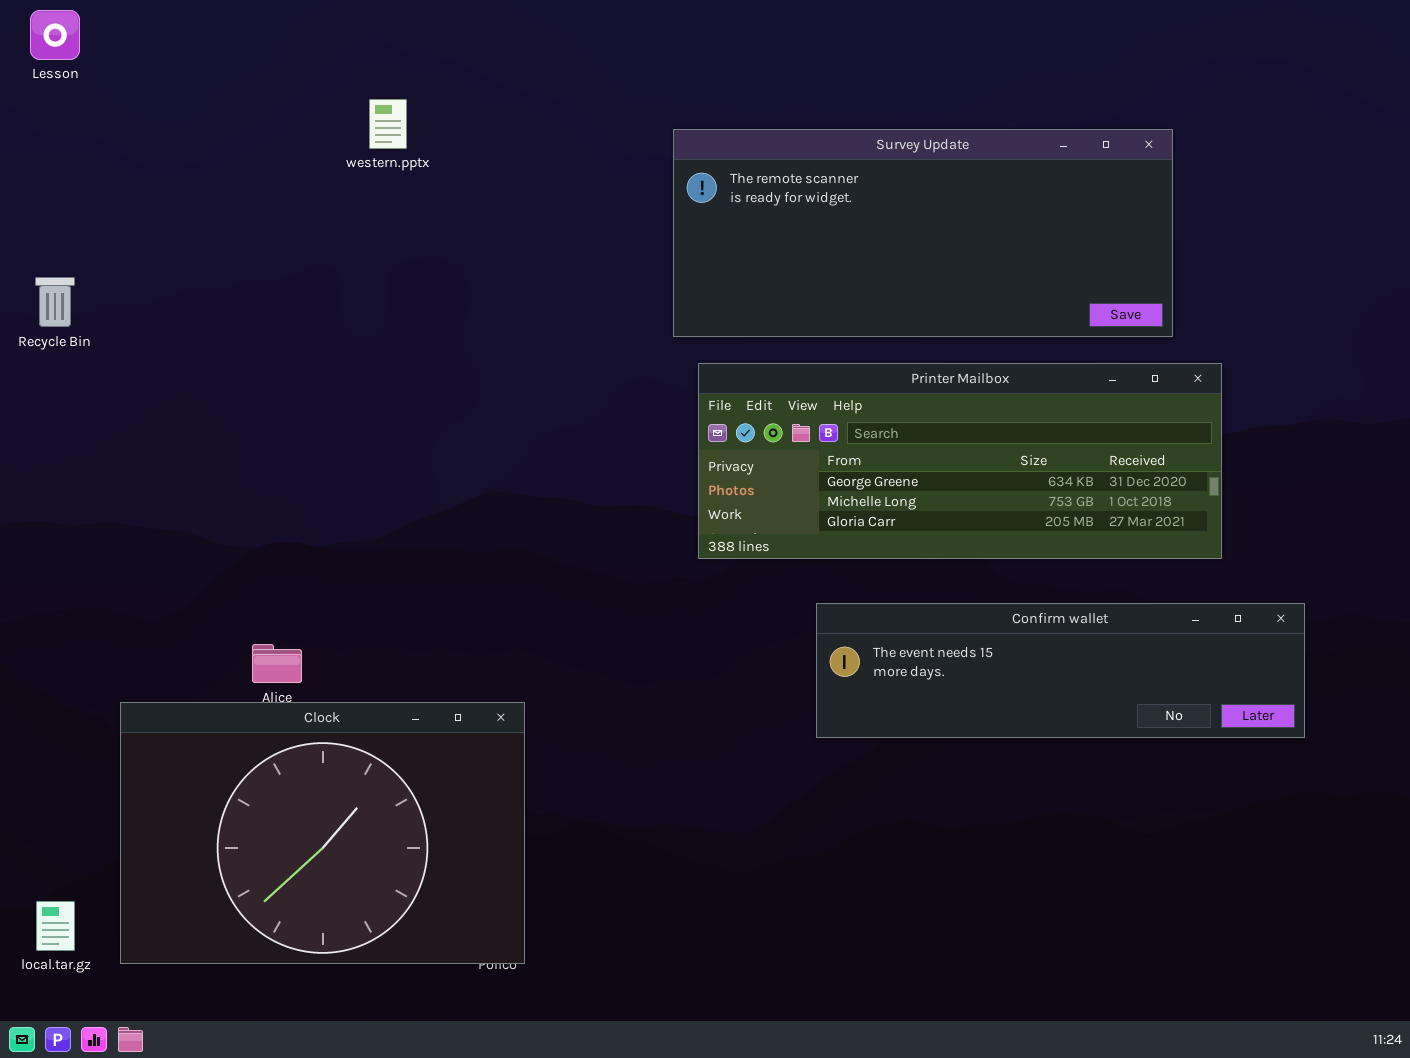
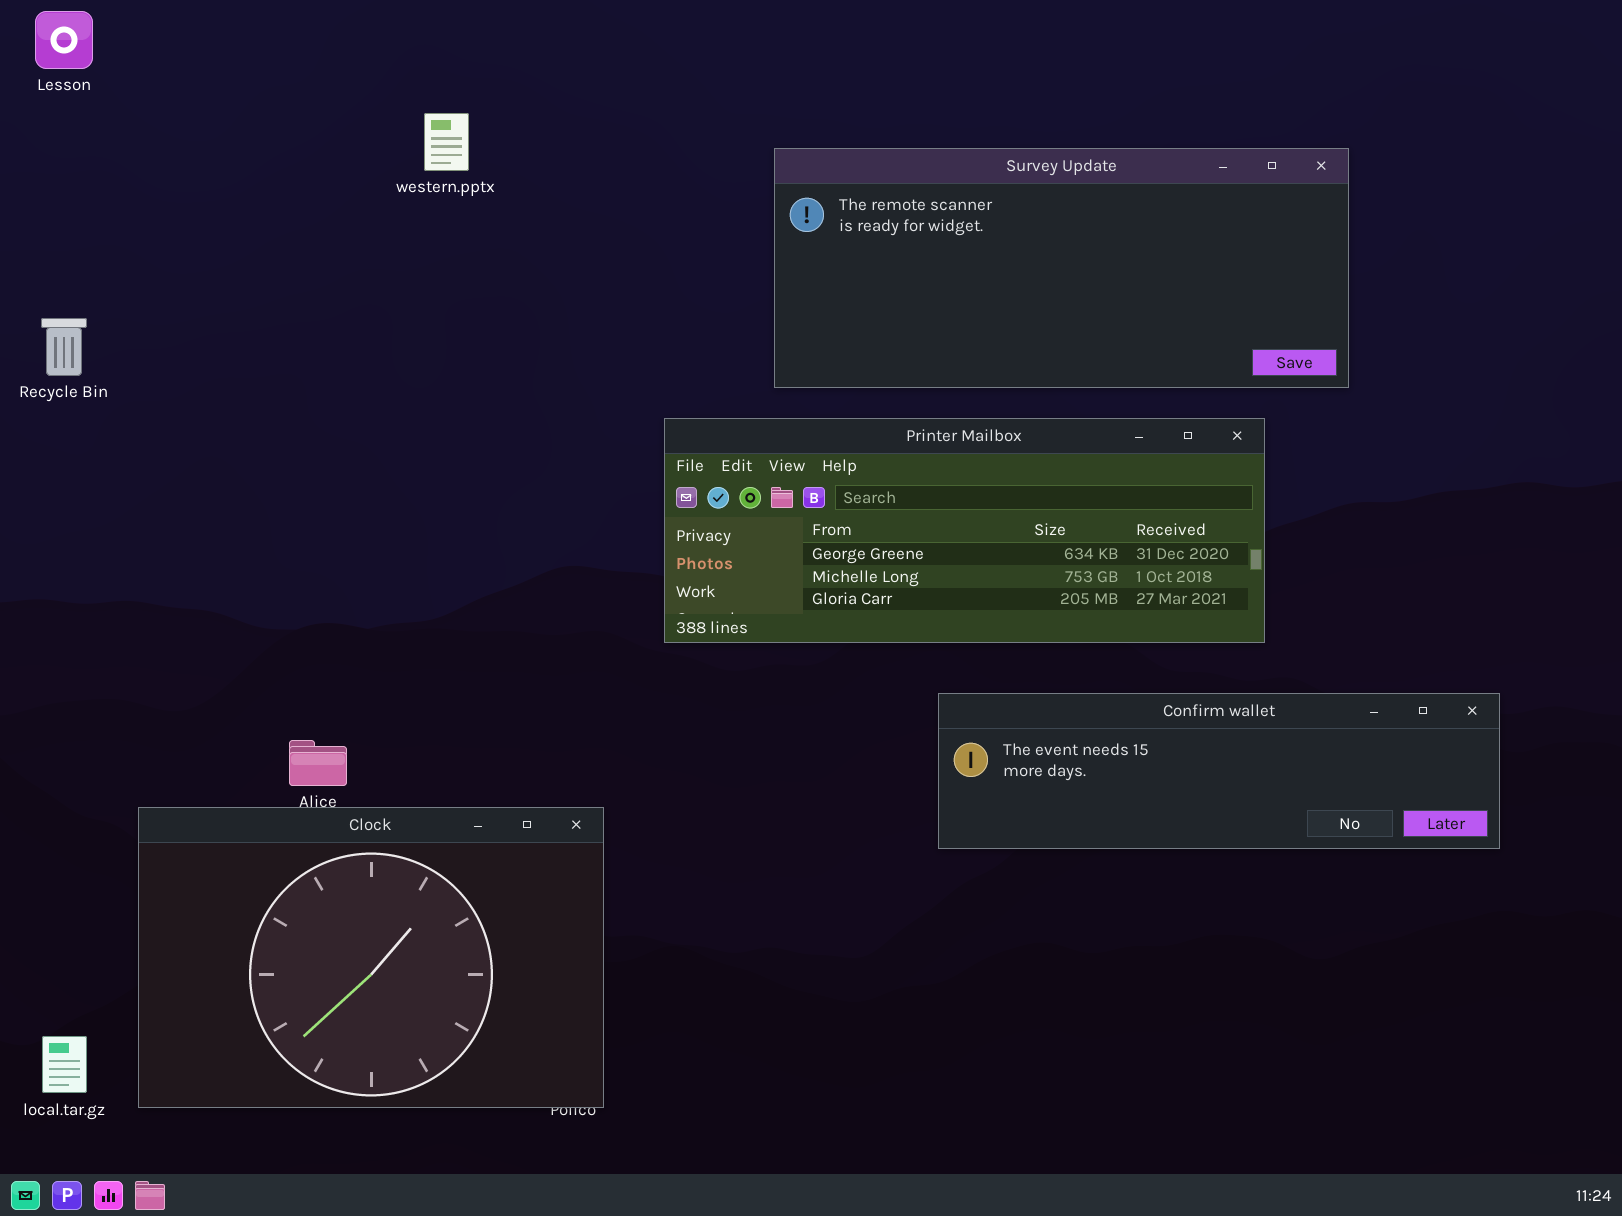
Printer Mailbox: [698,363,1222,559] -> [664,418,1265,643], moved

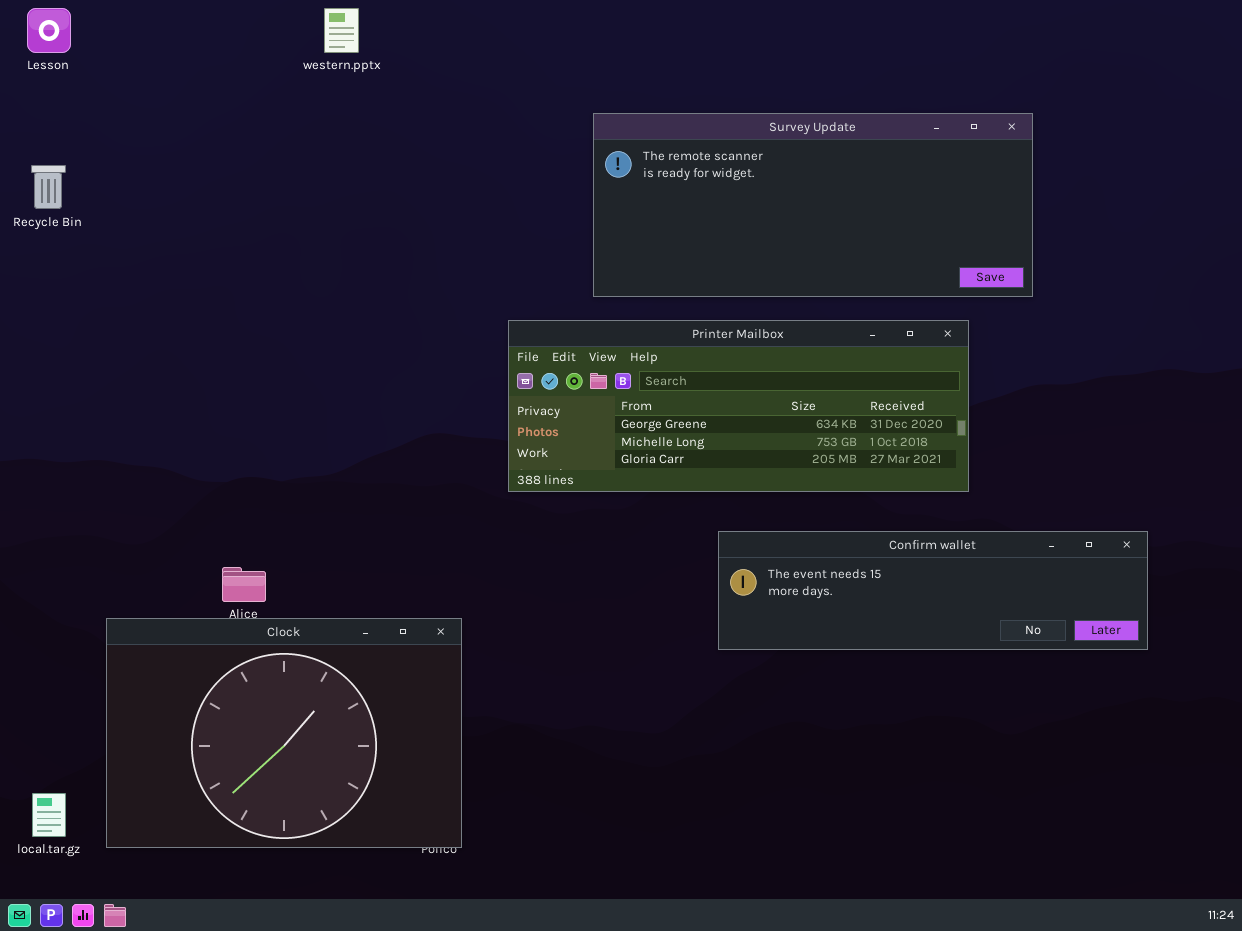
western.pptx: [424,113,469,171] -> [324,8,359,53], moved
Recycle Bin: [41,318,87,376] -> [31,165,66,209], moved

